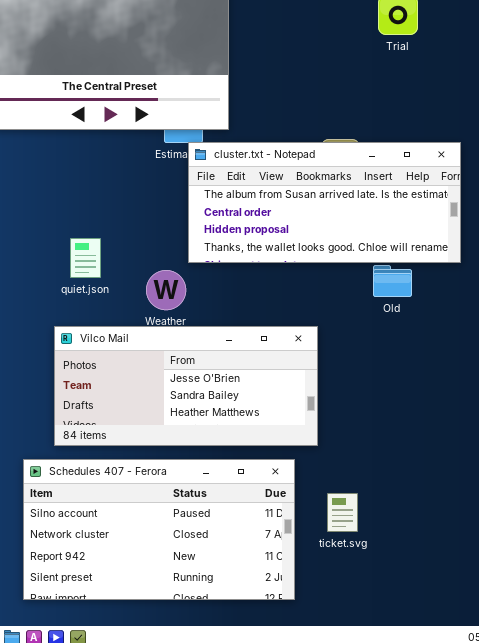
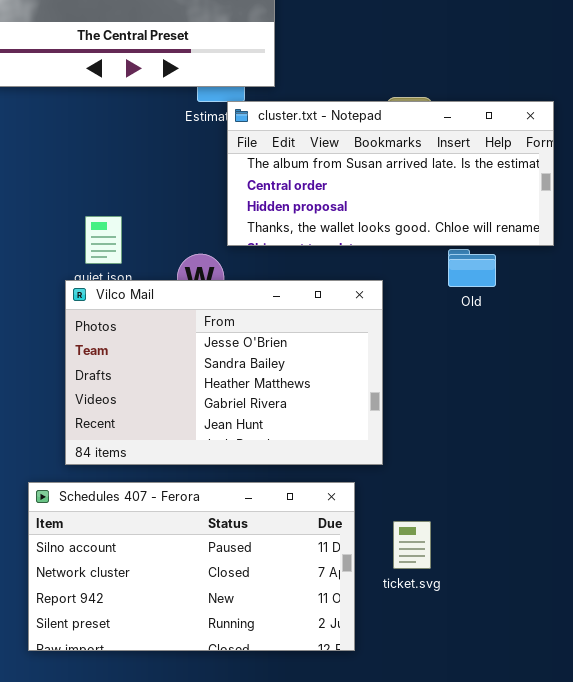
Vilco Mail: [54,326,318,446] -> [65,280,383,465], resized

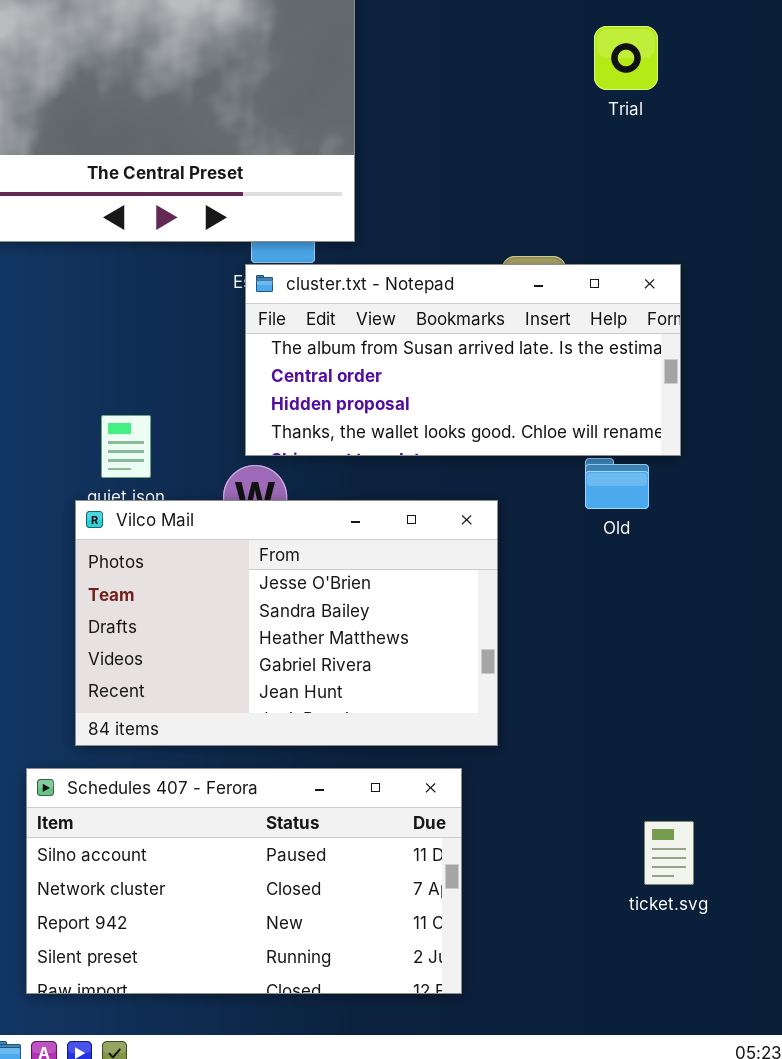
cluster.txt - Notepad: [227,101,554,246] -> [245,264,681,456], moved
ticket.svg: [393,521,431,569] -> [644,821,694,885], moved

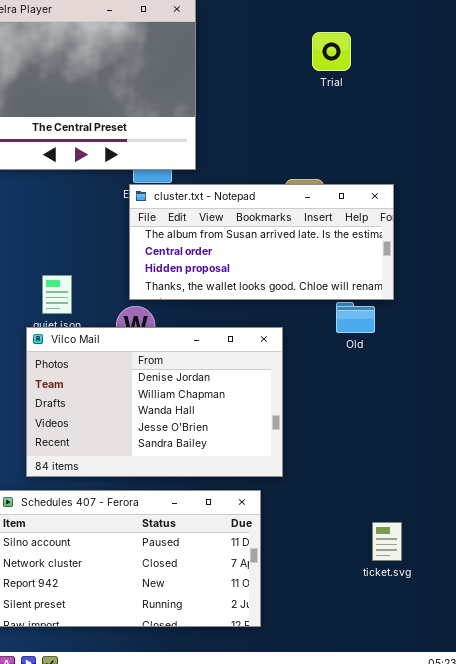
Trial: [594,26,658,90] -> [312,32,351,71], moved
Vilco Mail: [75,500,498,746] -> [26,327,283,477], scrolled up 3 rows

